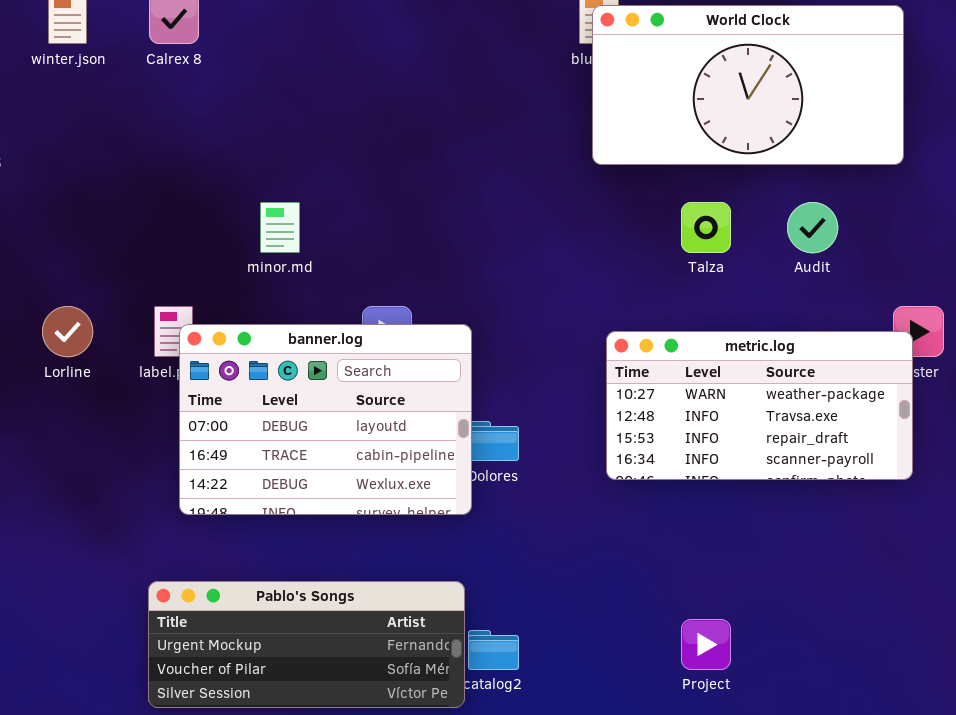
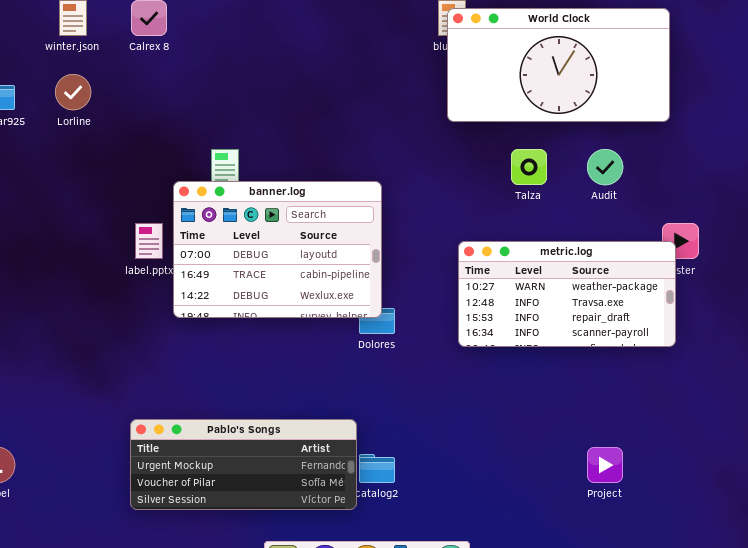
Lorline: [42,306,93,357] -> [55,74,91,110], moved
banner.log: [179,324,472,515] -> [173,181,382,318], moved
Project: [681,619,731,670] -> [587,447,623,483], moved

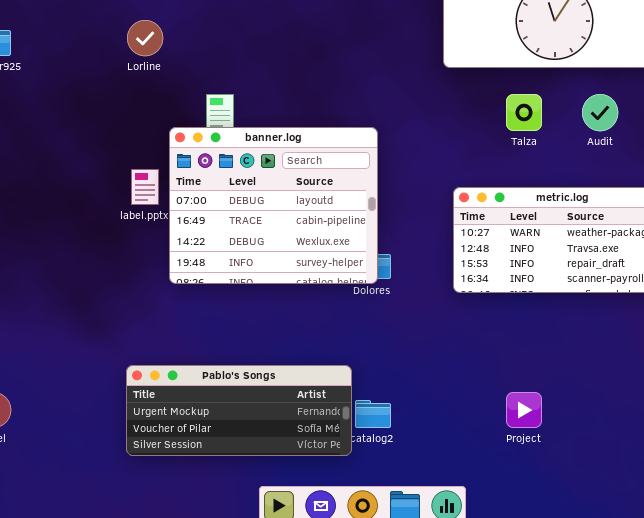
Lorline: [55,74,91,110] -> [127,20,163,56], moved
banner.log: [173,181,382,318] -> [169,127,378,284], resized
Project: [587,447,623,483] -> [506,392,542,428], moved

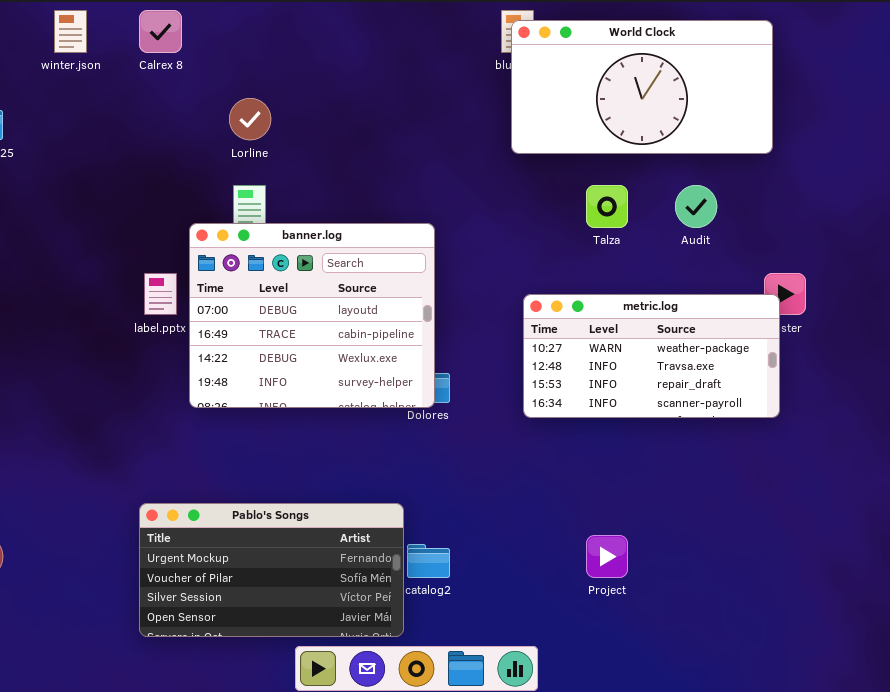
Lorline: [127,20,163,56] -> [229,98,271,140], moved
Pablo's Songs: [126,365,352,456] -> [139,503,404,637], resized

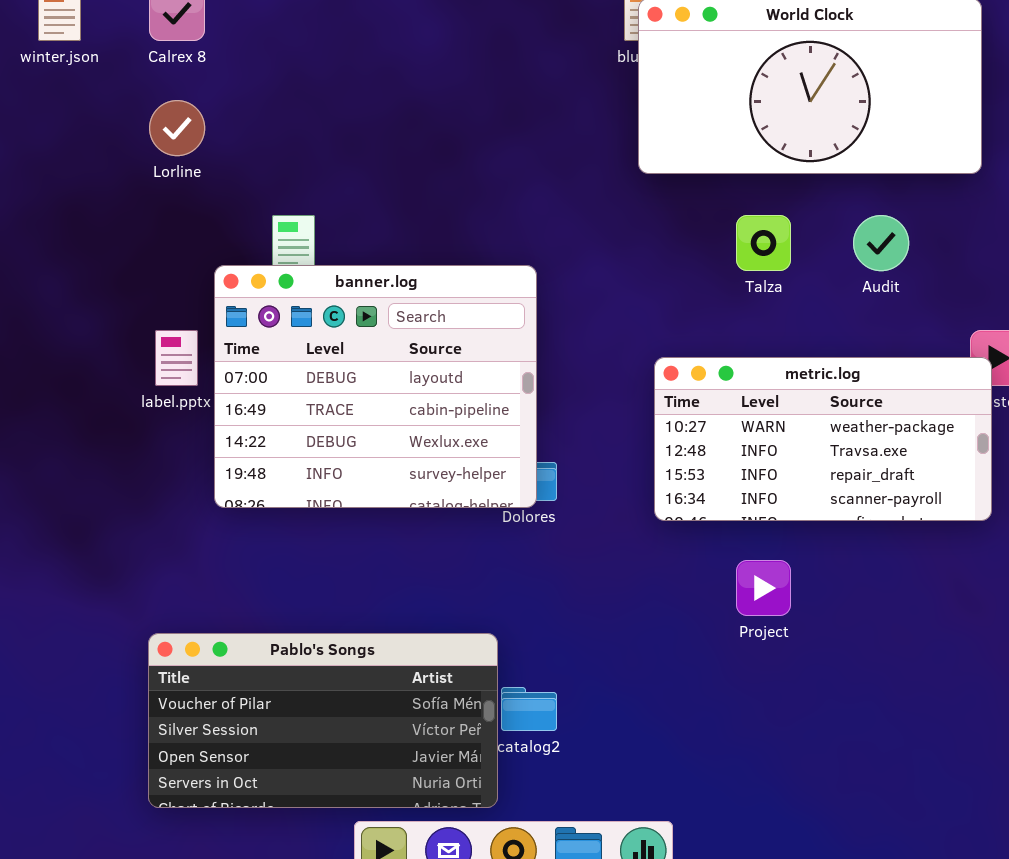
Lorline: [229,98,271,140] -> [149,100,205,156], moved
Pablo's Songs: [139,503,404,637] -> [148,633,498,808], scrolled down 1 row
Project: [586,535,628,578] -> [736,560,791,616], moved

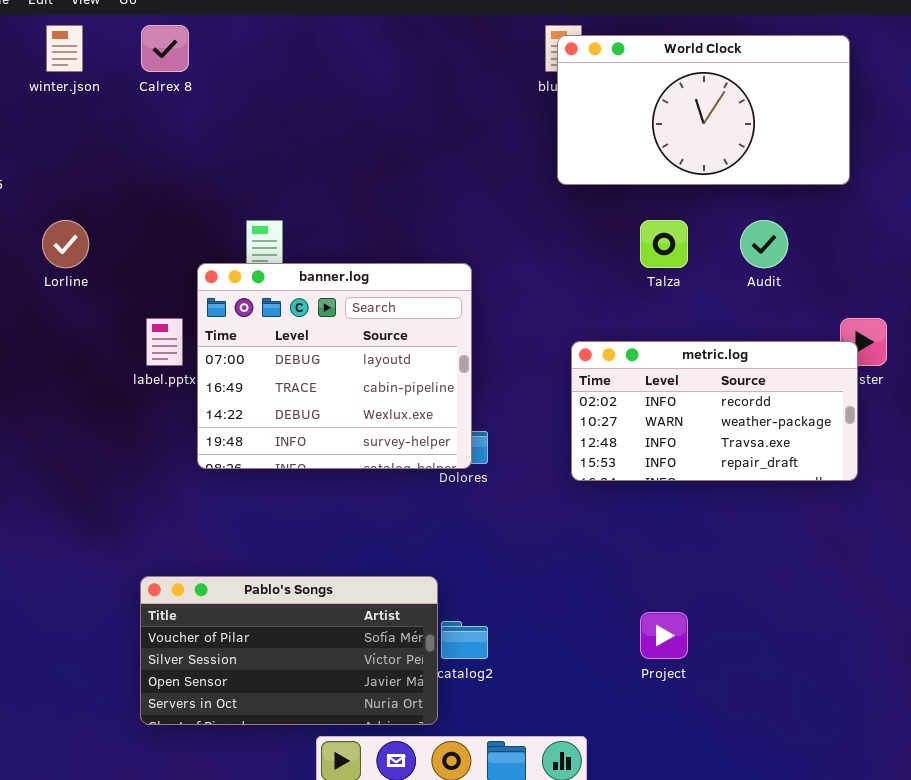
Lorline: [149,100,205,156] -> [42,220,89,268], moved
metric.log: [654,357,992,521] -> [571,341,858,481], scrolled up 1 row
Project: [736,560,791,616] -> [640,612,688,659], moved

